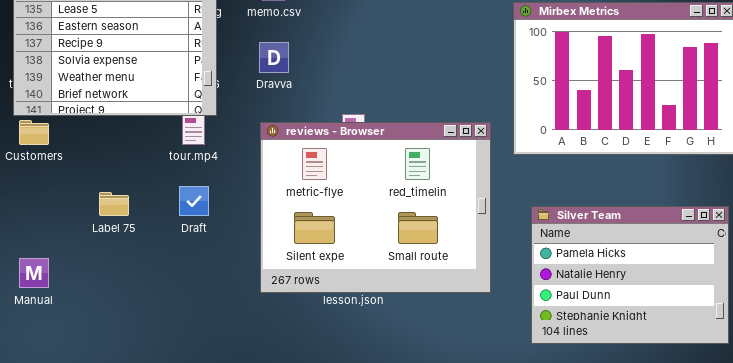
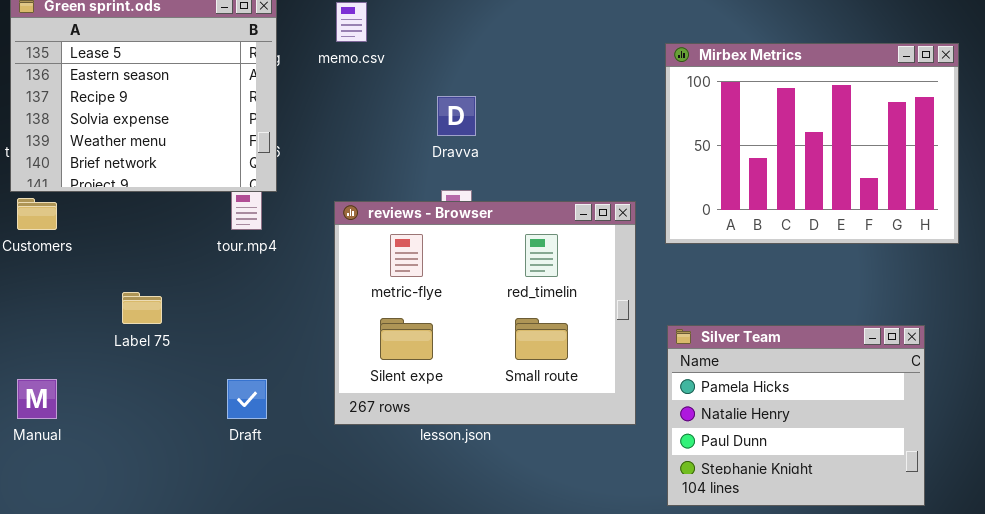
Dravva: [259,42,289,73] -> [437,96,476,136], moved
Draft: [179,186,209,216] -> [227,379,267,419], moved
Silver Team: [531,206,729,344] -> [667,325,925,506], moved

